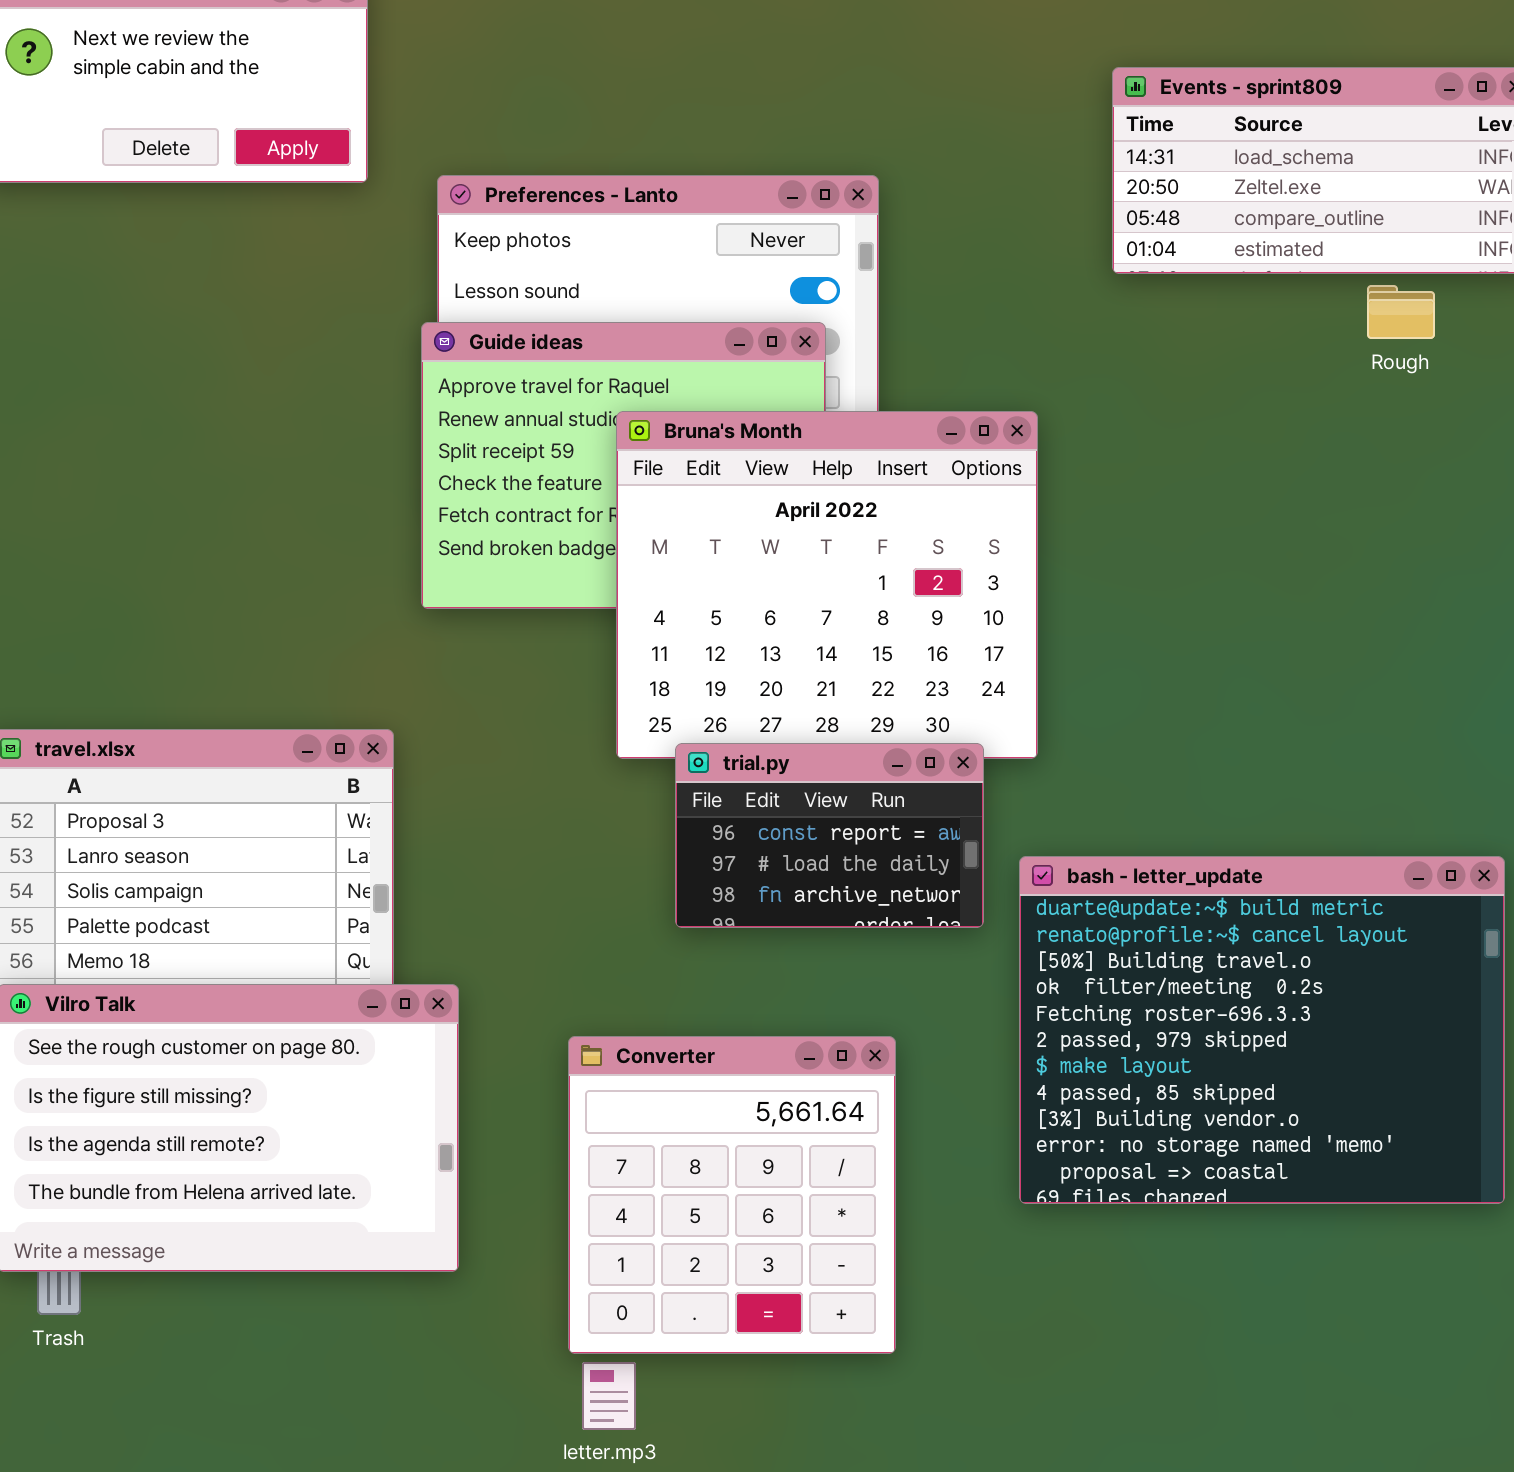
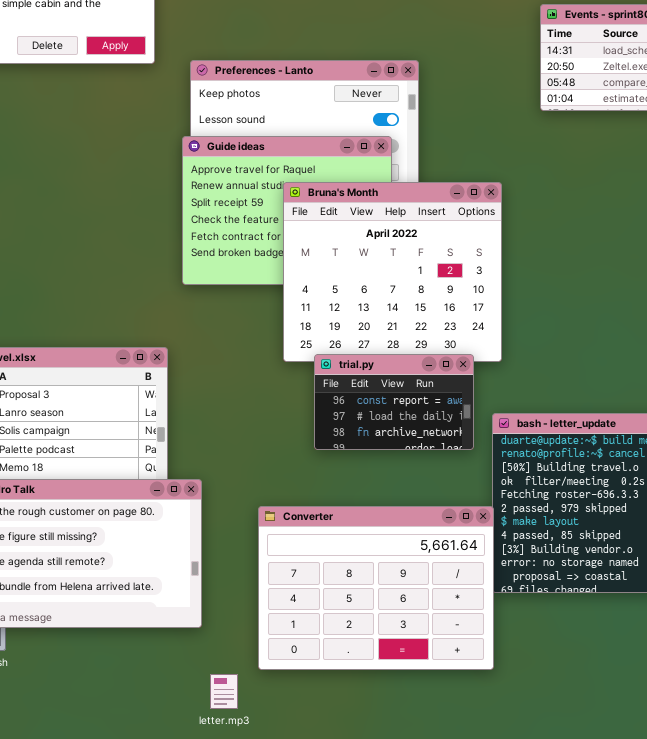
Converter: [568,1036,896,1354] -> [258,506,494,670], resized
letter.mp3: [582,1362,636,1430] -> [210,674,238,709], moved

